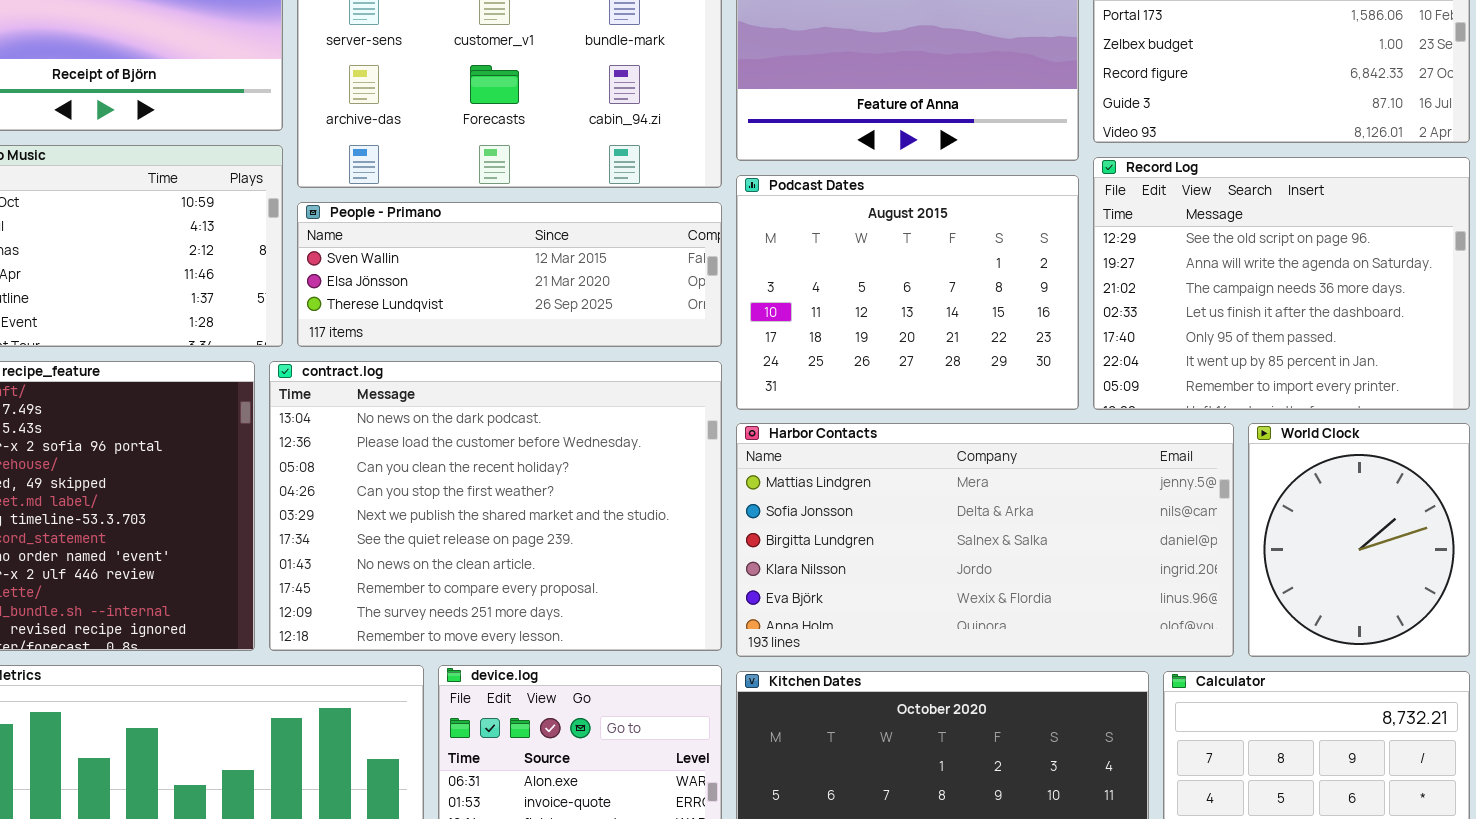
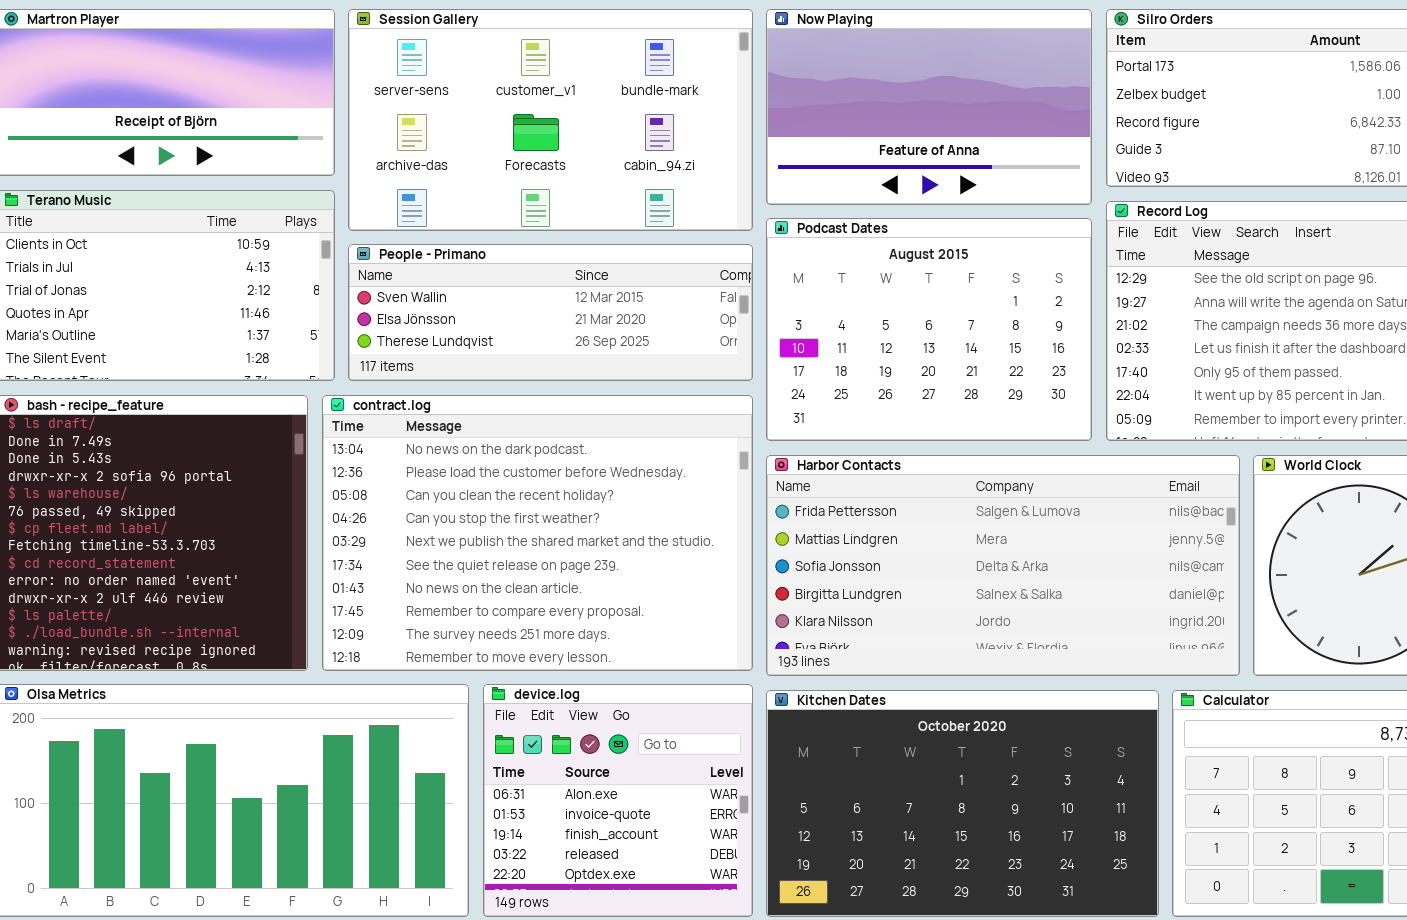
Harbor Contacts: [736,423,1234,657] -> [766,455,1240,676], scrolled up 1 row

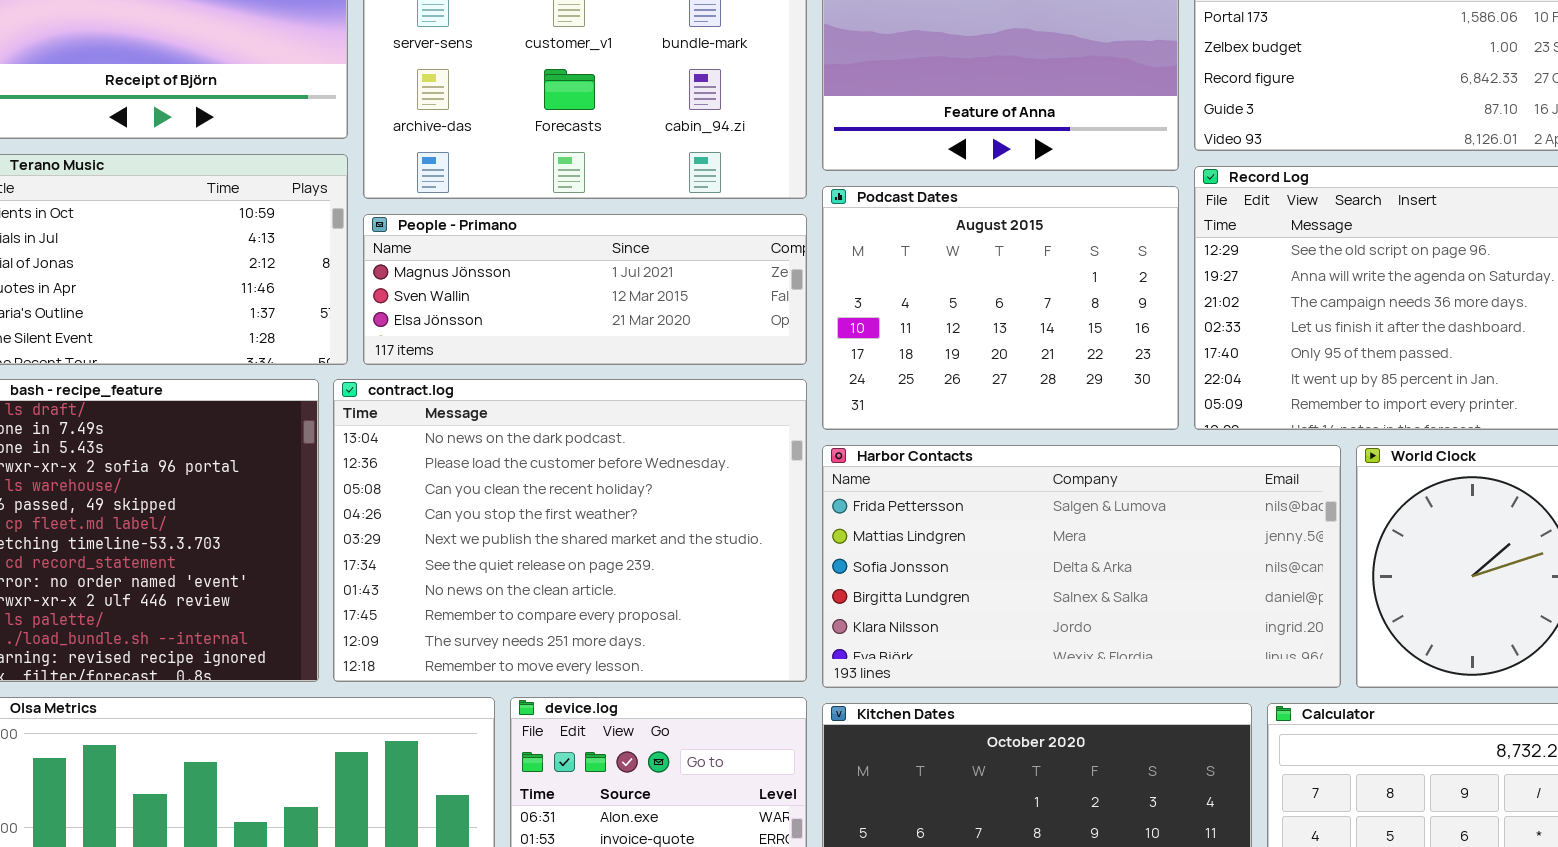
People - Primano: [348,244,753,381] -> [363,214,807,365], scrolled up 1 row

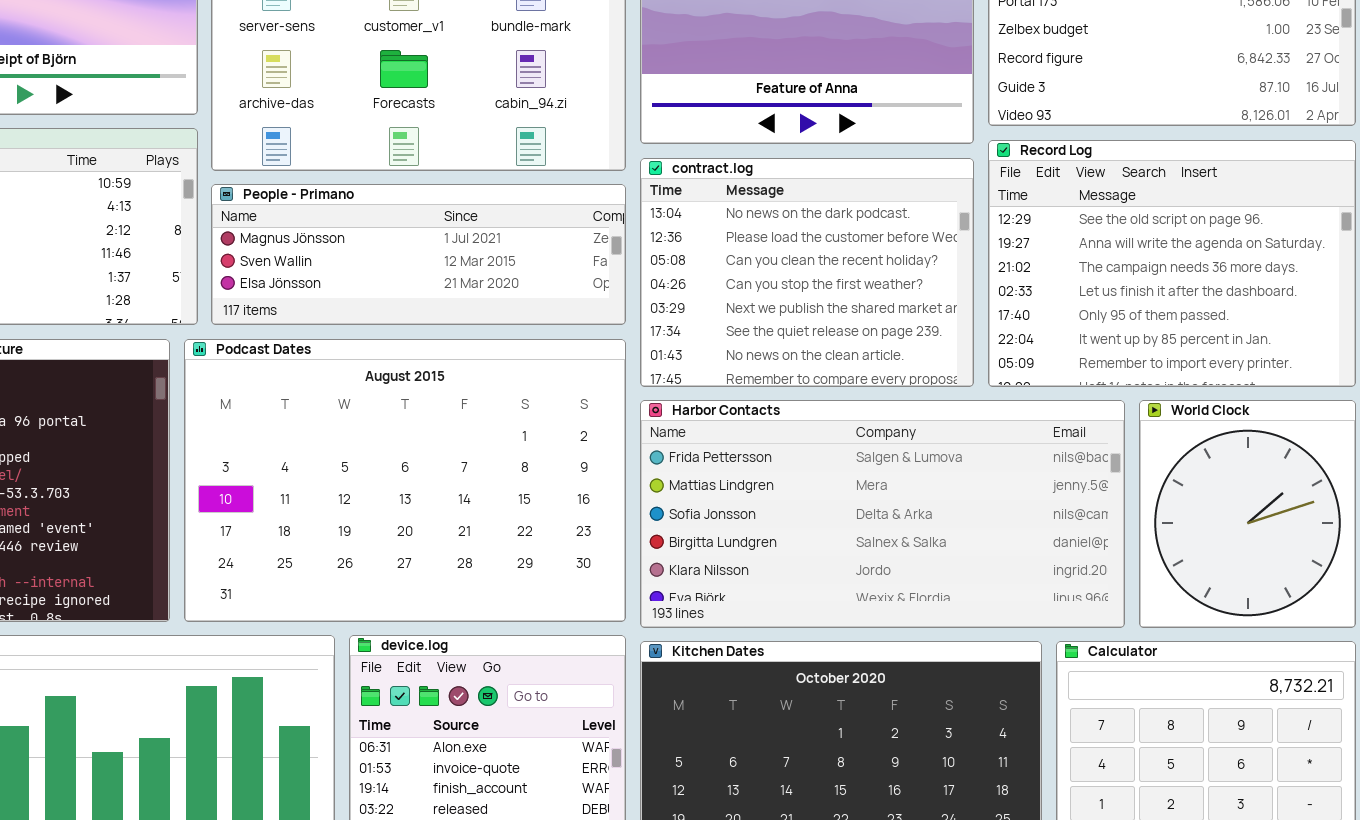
Podcast Dates: [822,186,1179,430] -> [184,339,626,622], moved, resized
contract.log: [333,379,807,682] -> [640,158,974,387], moved, resized

